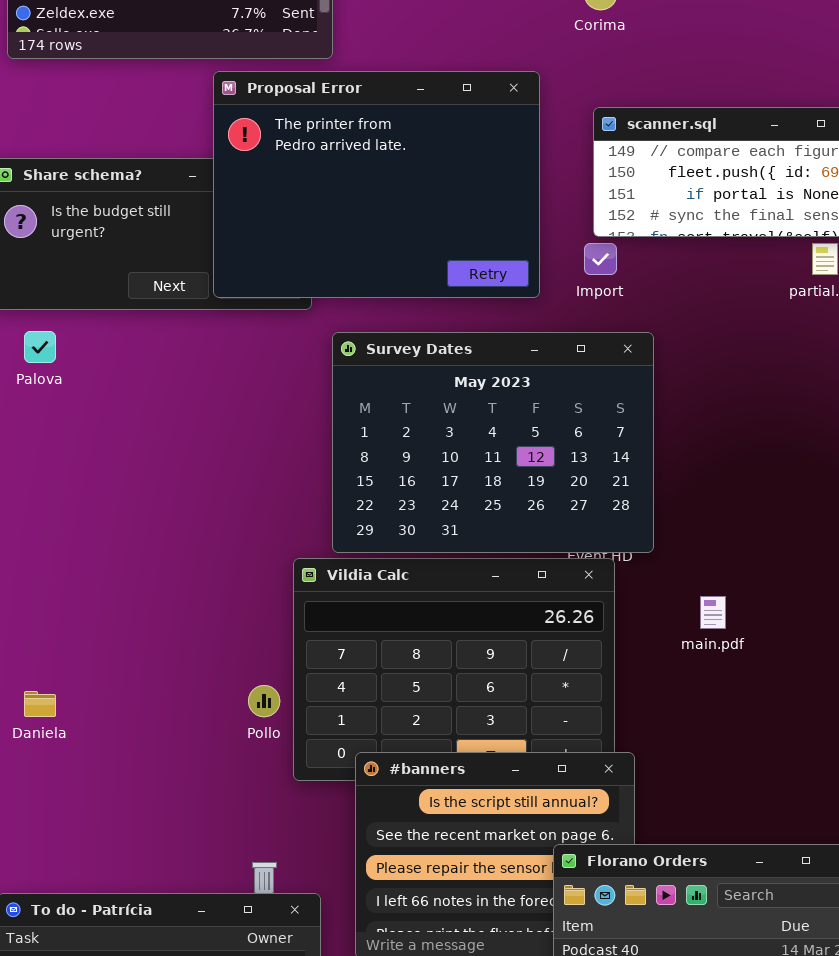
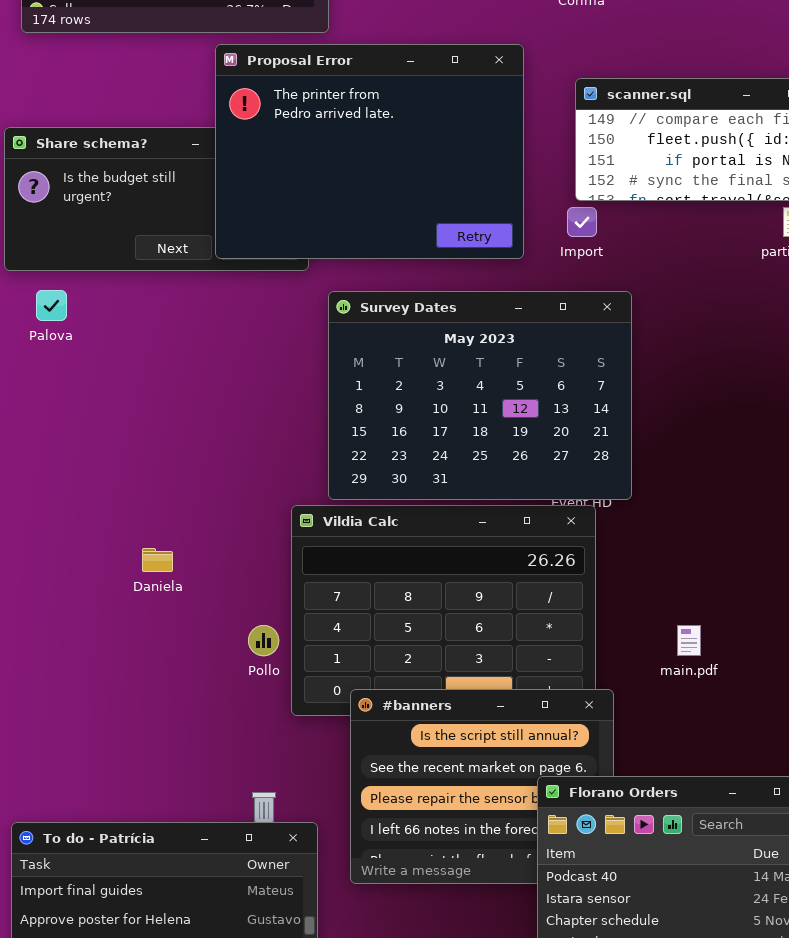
main.pdf: [700,596,726,629] -> [677,625,701,656], moved
Daniela: [24,691,56,717] -> [142,548,173,572], moved

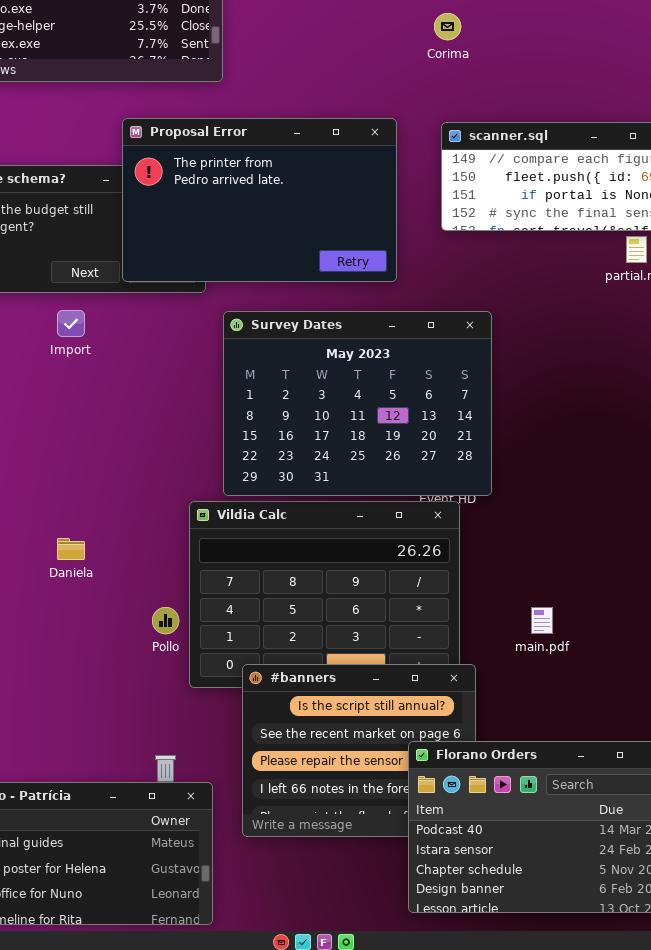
Proposal Error: [215,44,524,259] -> [122,118,397,282], resized
Import: [567,207,597,237] -> [57,310,85,337], moved

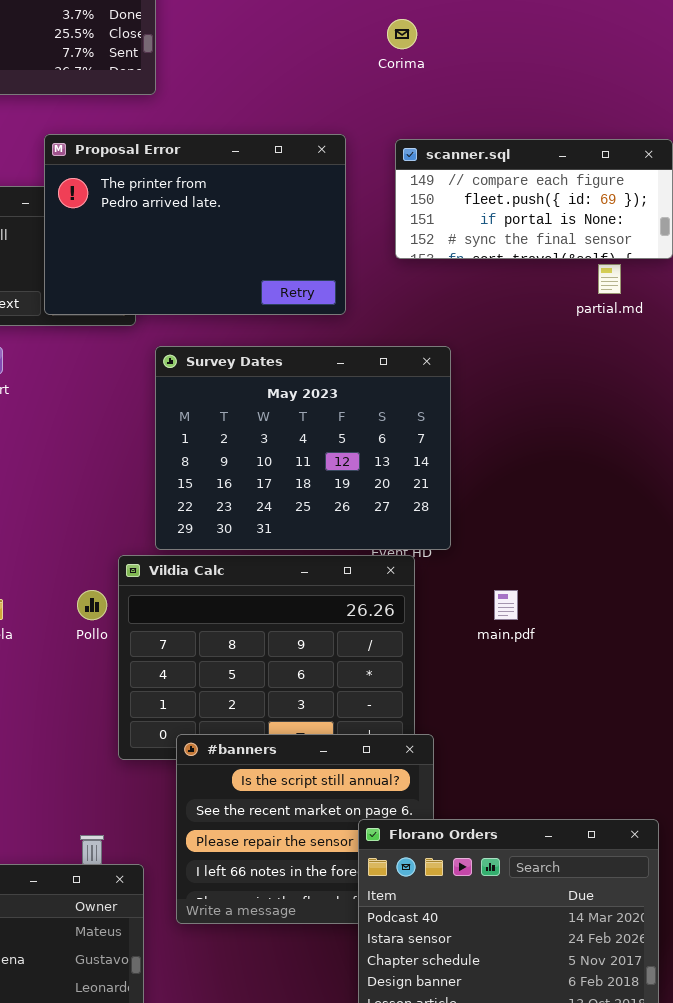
Pollo: [152,607,179,634] -> [77,590,107,620], moved
main.pdf: [531,607,553,634] -> [494,590,518,620], moved

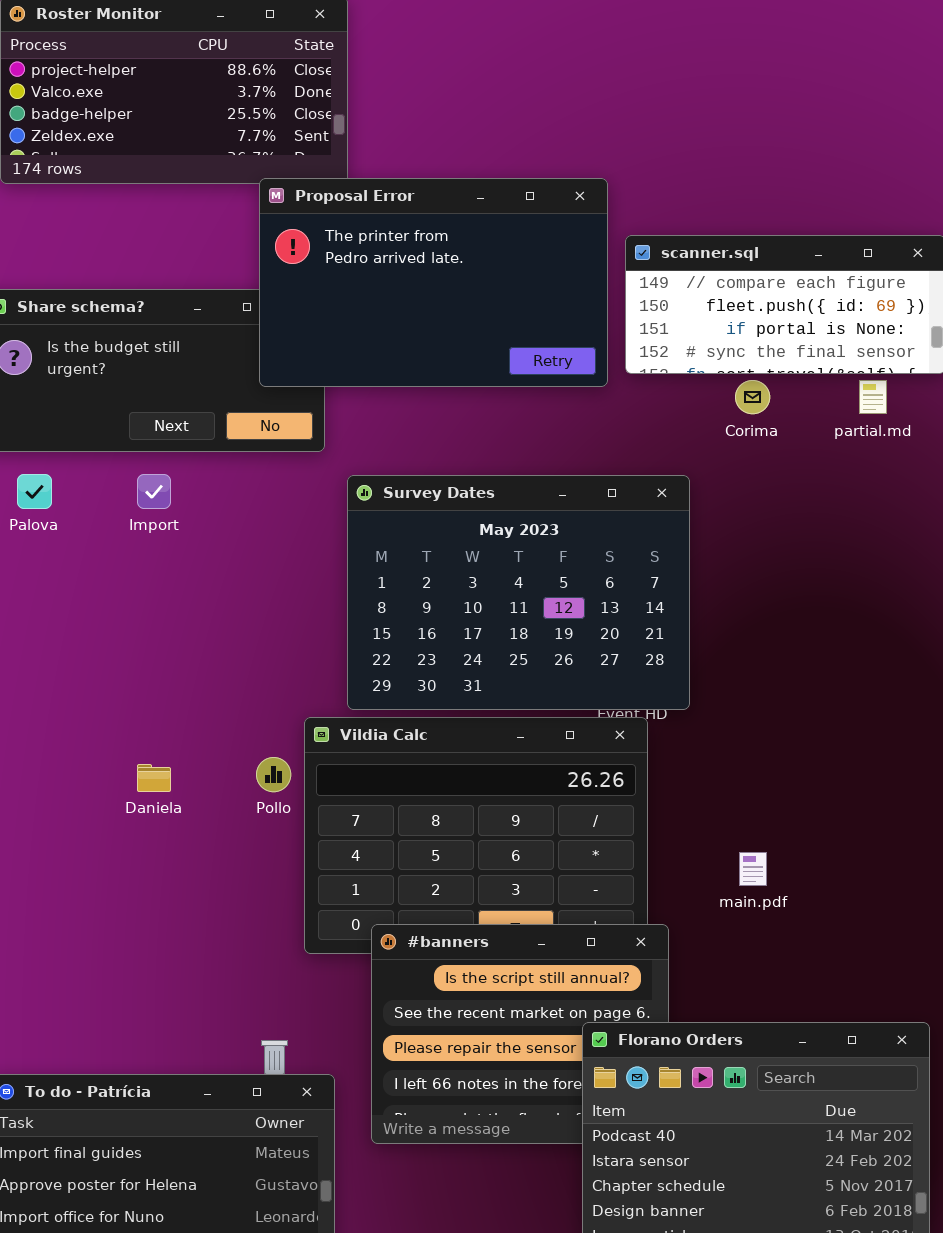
Corima: [387,19,417,49] -> [735,380,770,414], moved
Proposal Error: [44,134,346,315] -> [259,178,608,387], moved
main.pdf: [494,590,518,620] -> [739,852,767,886], moved

